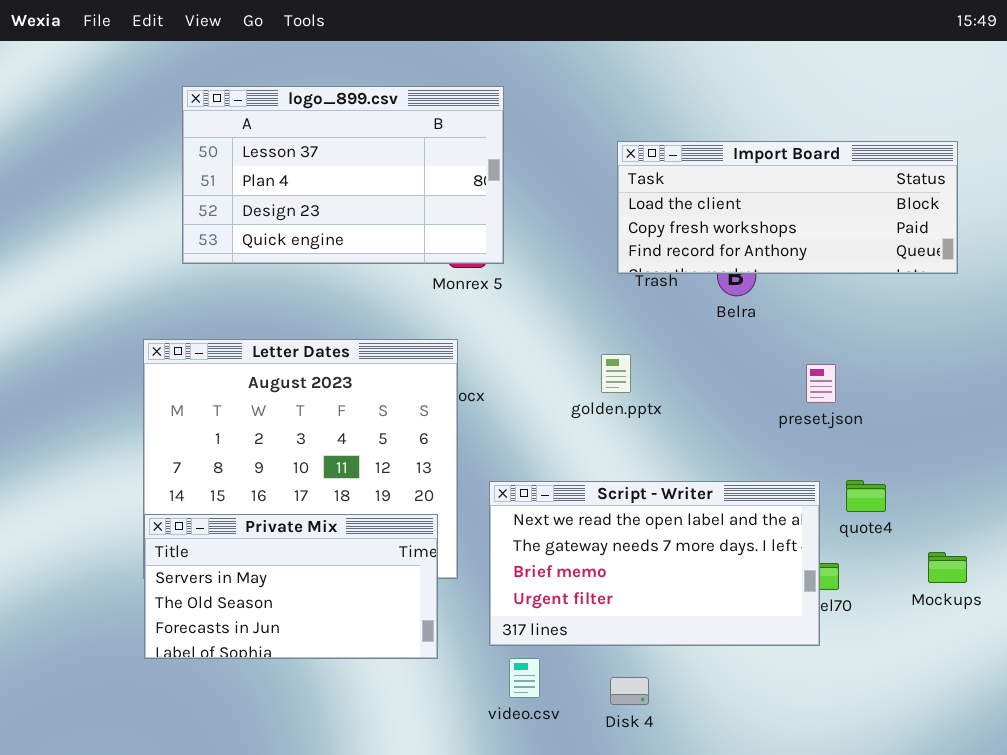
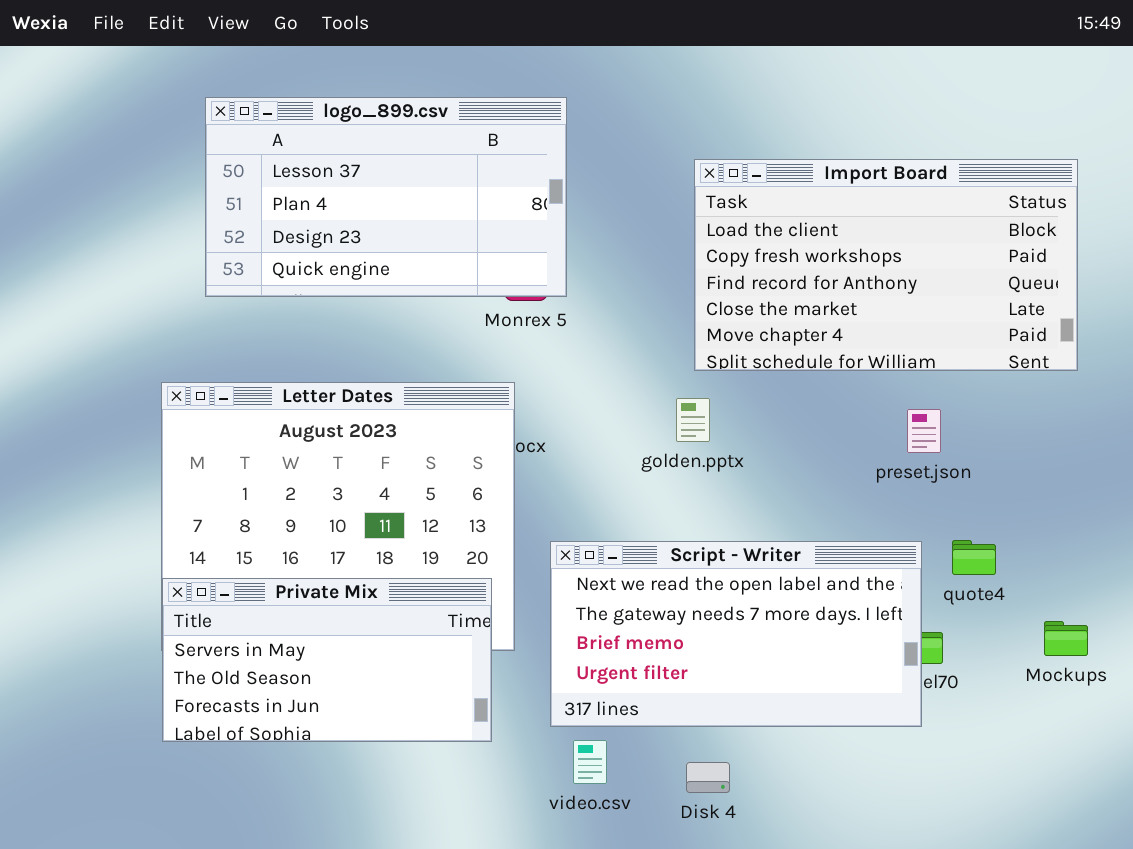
Import Board: [617,141,958,274] -> [694,159,1078,371], resized

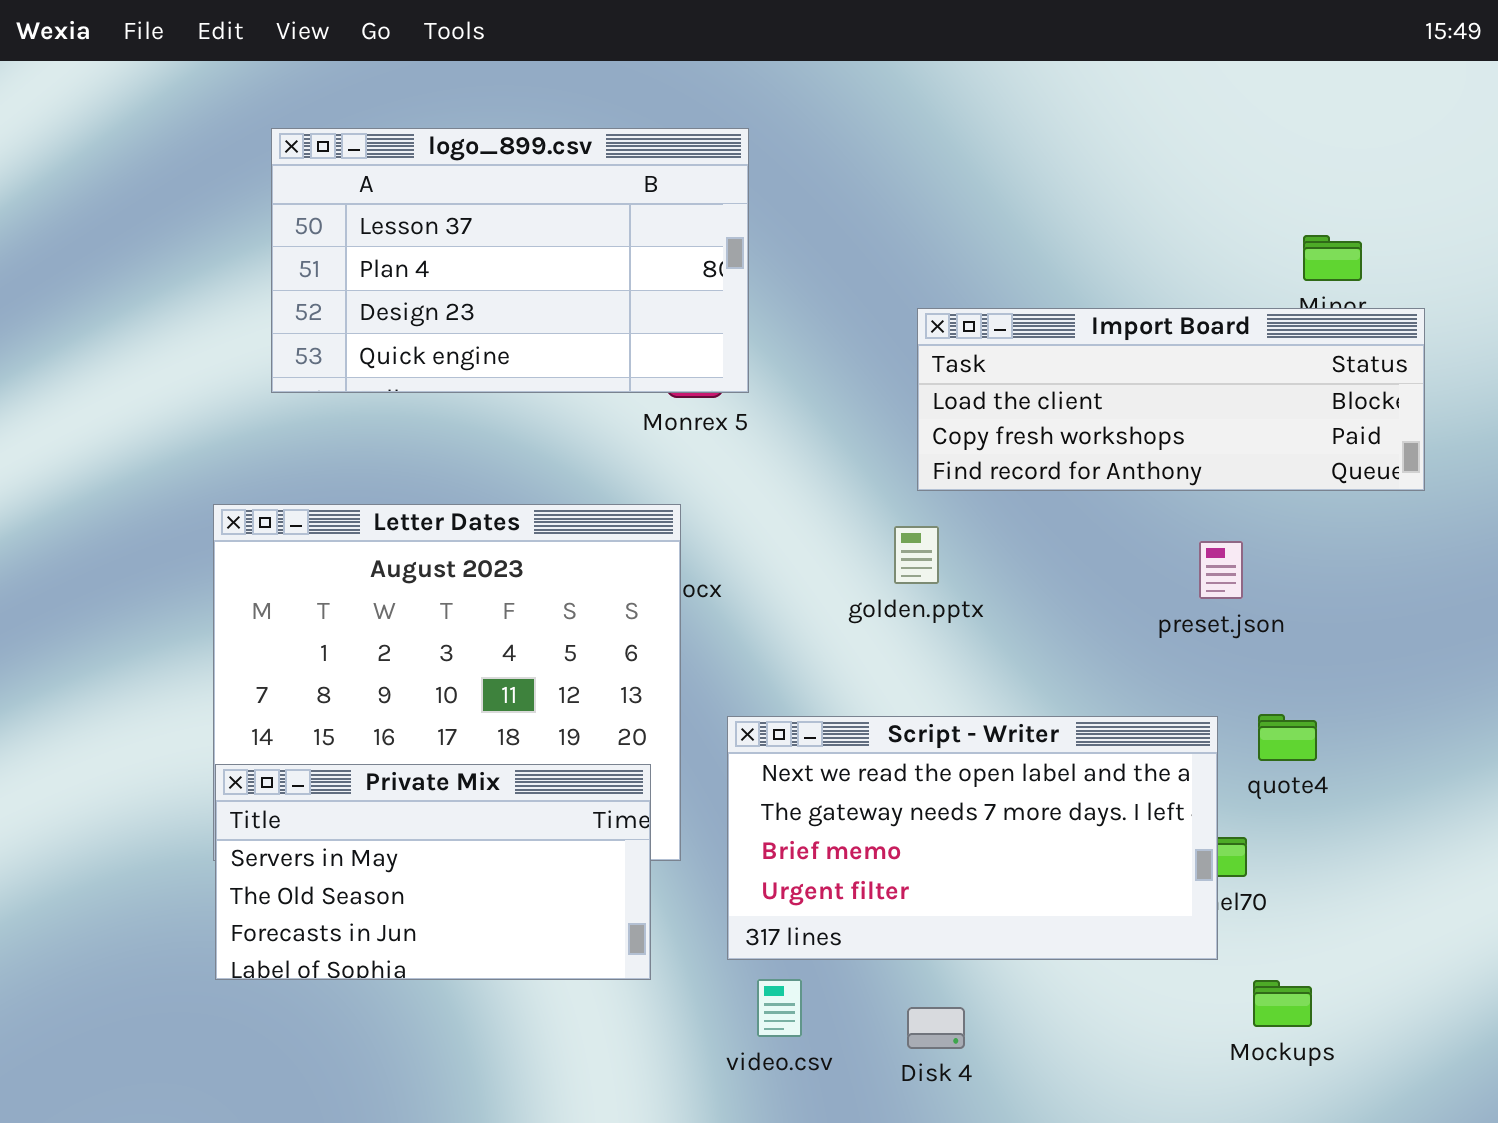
Import Board: [694,159,1078,371] -> [917,308,1425,491], resized
Mockups: [1044,621,1088,656] -> [1253,980,1312,1027], moved

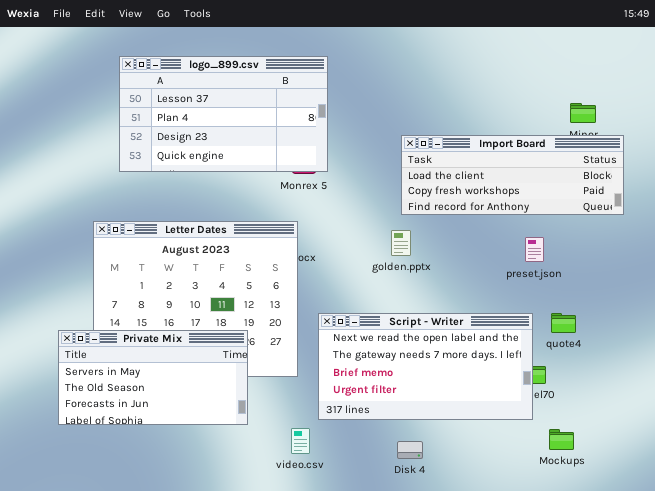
Private Mix: [215,764,651,980] -> [58,330,248,425], moved
video.csv: [757,979,802,1037] -> [291,428,310,454], moved

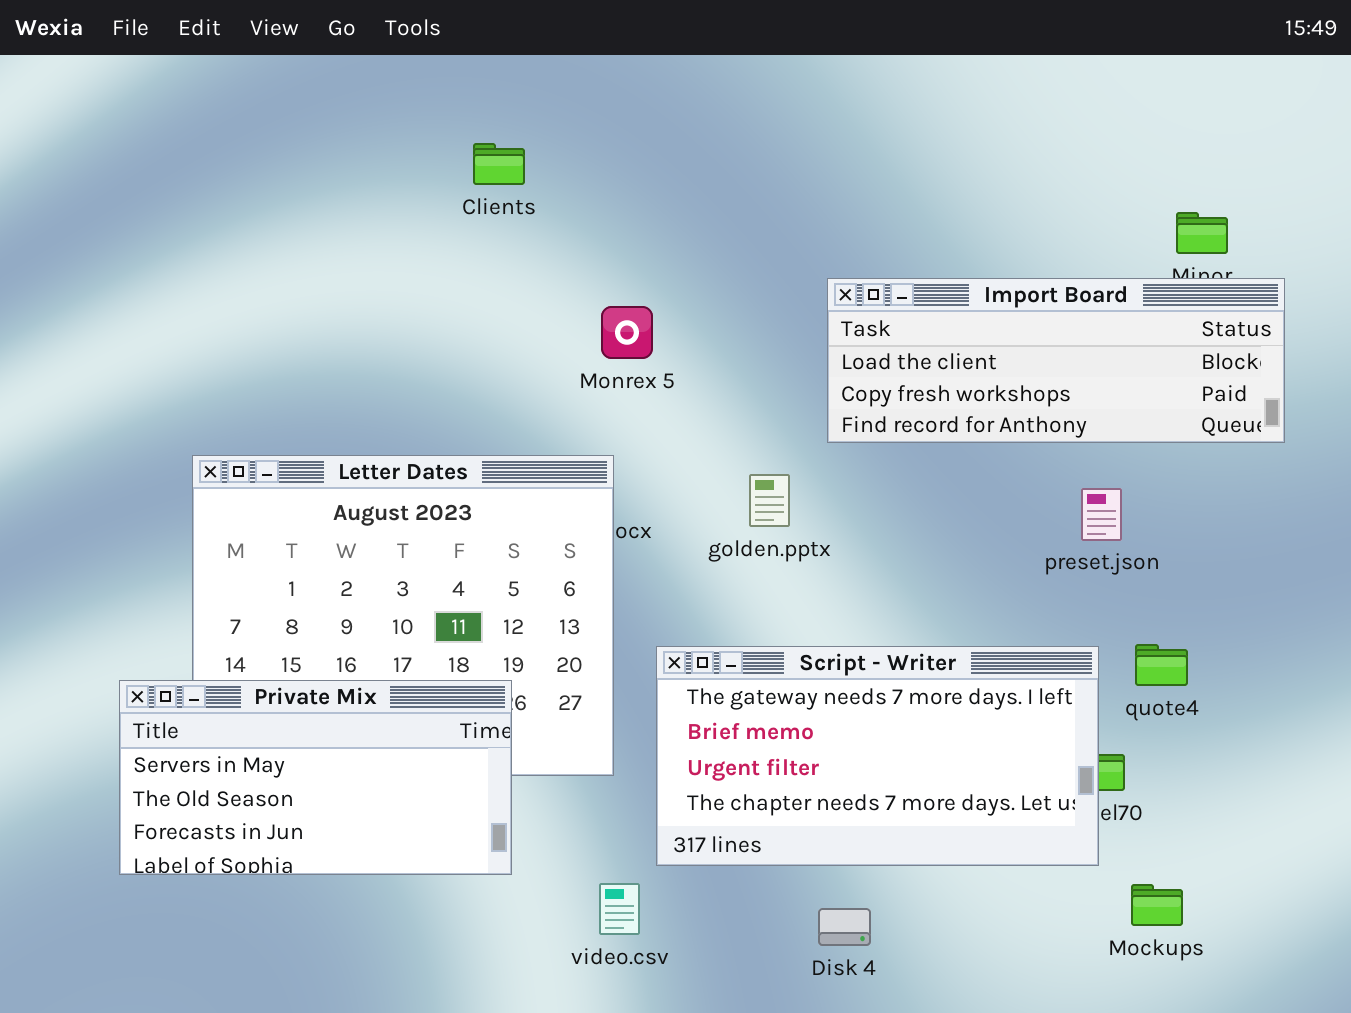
logo_899.csv: [119,56,328,172] -> none, closed
golden.pptx: [391,230,411,256] -> [749,474,790,527], moved
Script - Writer: [318,313,533,420] -> [656,646,1099,866], scrolled down 1 row

